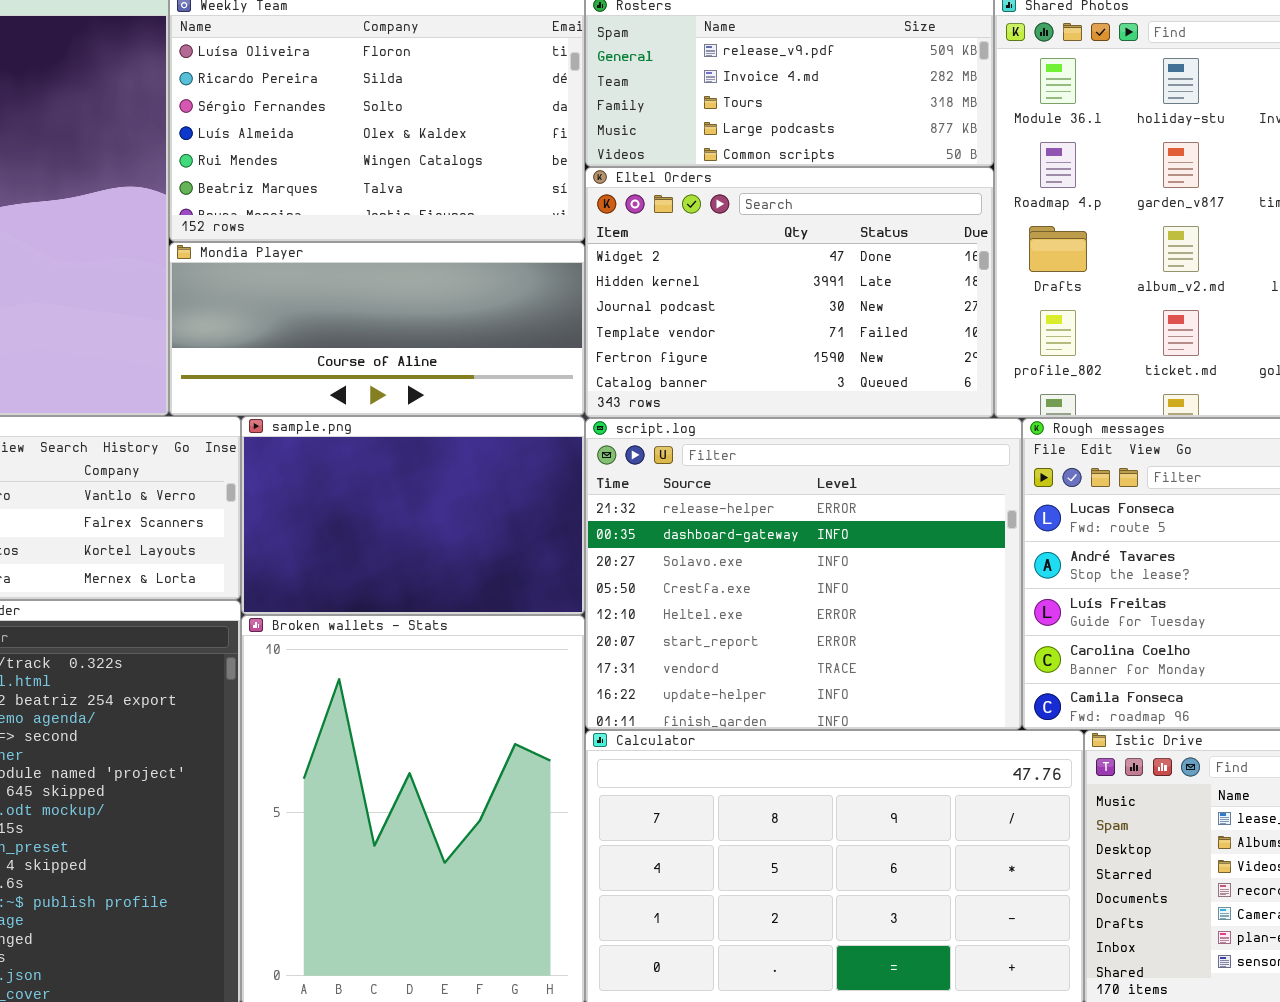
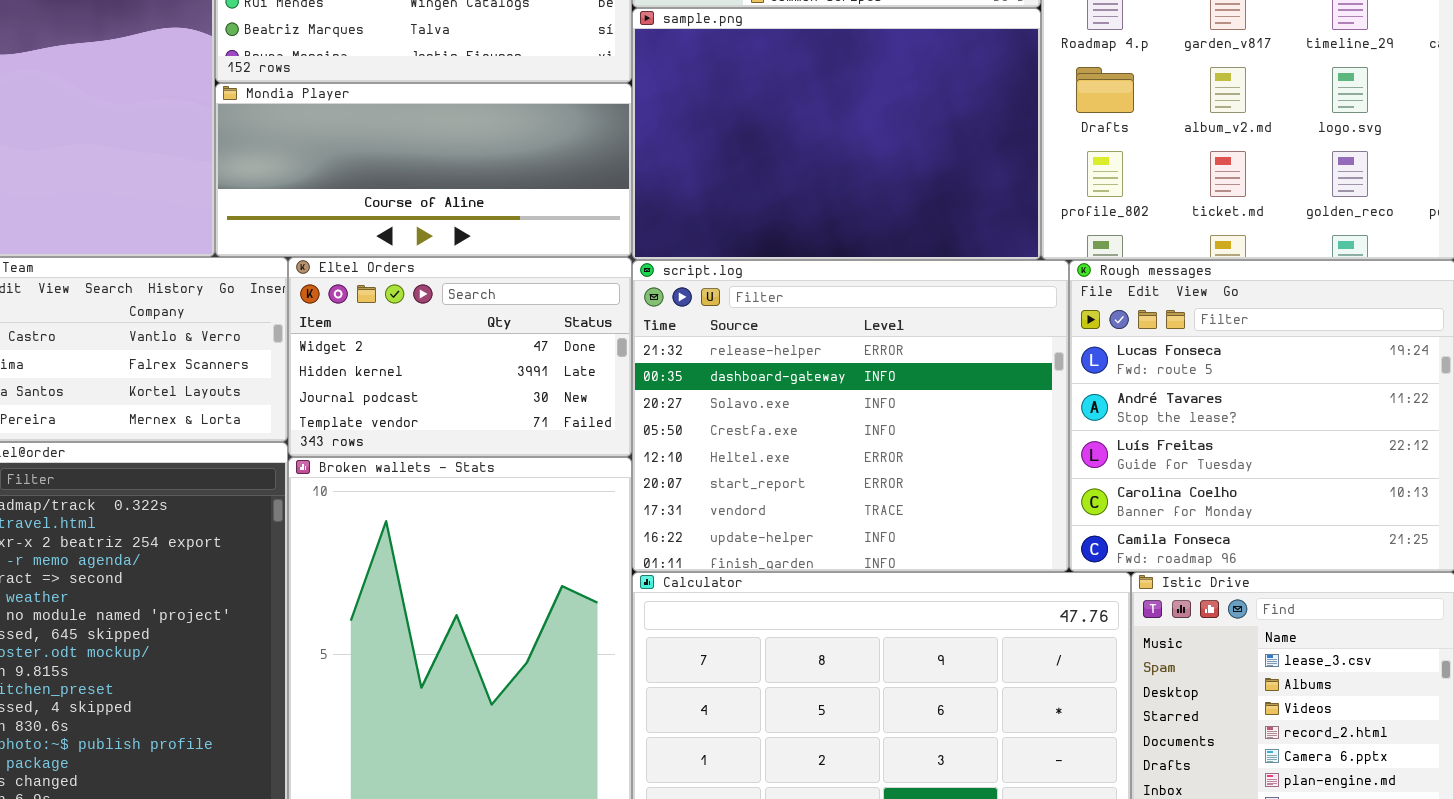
Eltel Orders: [585,167,994,418] -> [288,257,632,457], moved, resized
sample.png: [241,416,585,615] -> [632,8,1041,260], moved, resized

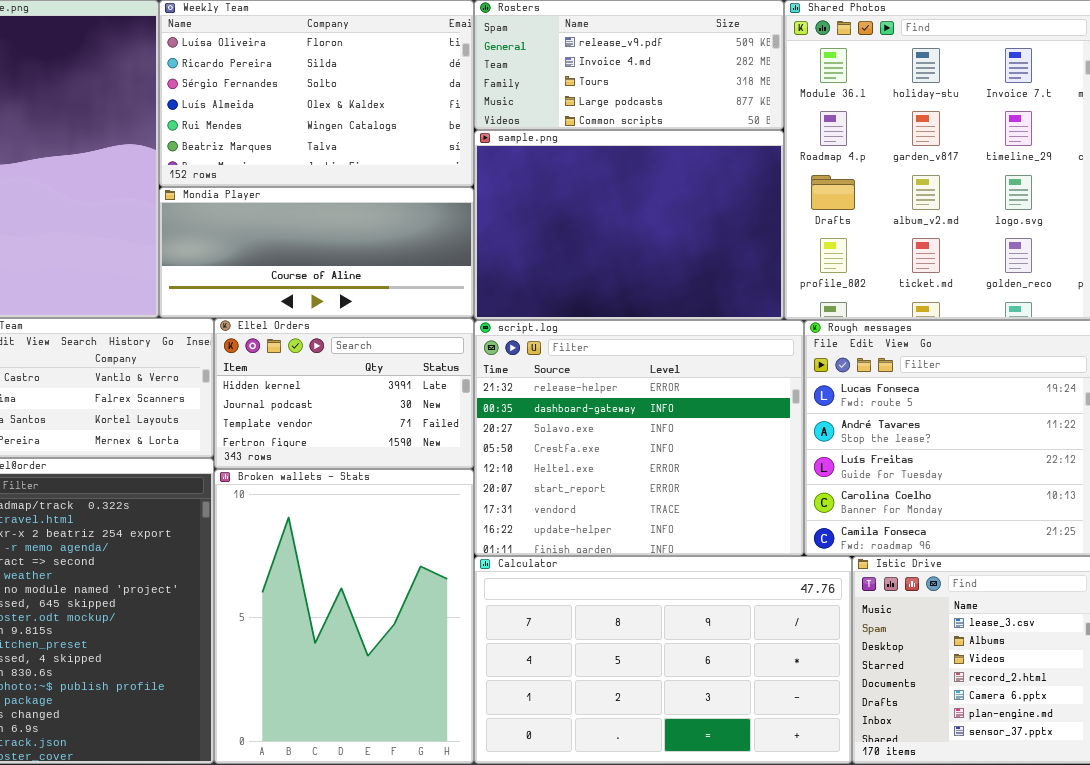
Eltel Orders: [288,257,632,457] -> [214,318,474,469], scrolled down 1 row

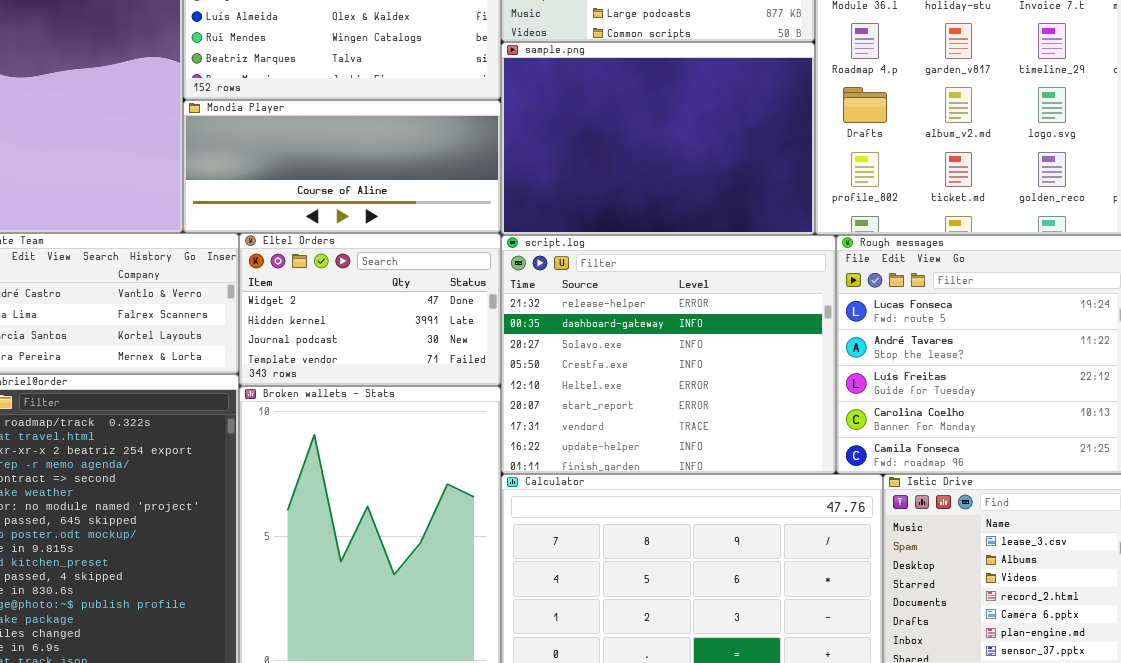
Eltel Orders: [214,318,474,469] -> [239,233,501,386], scrolled up 1 row

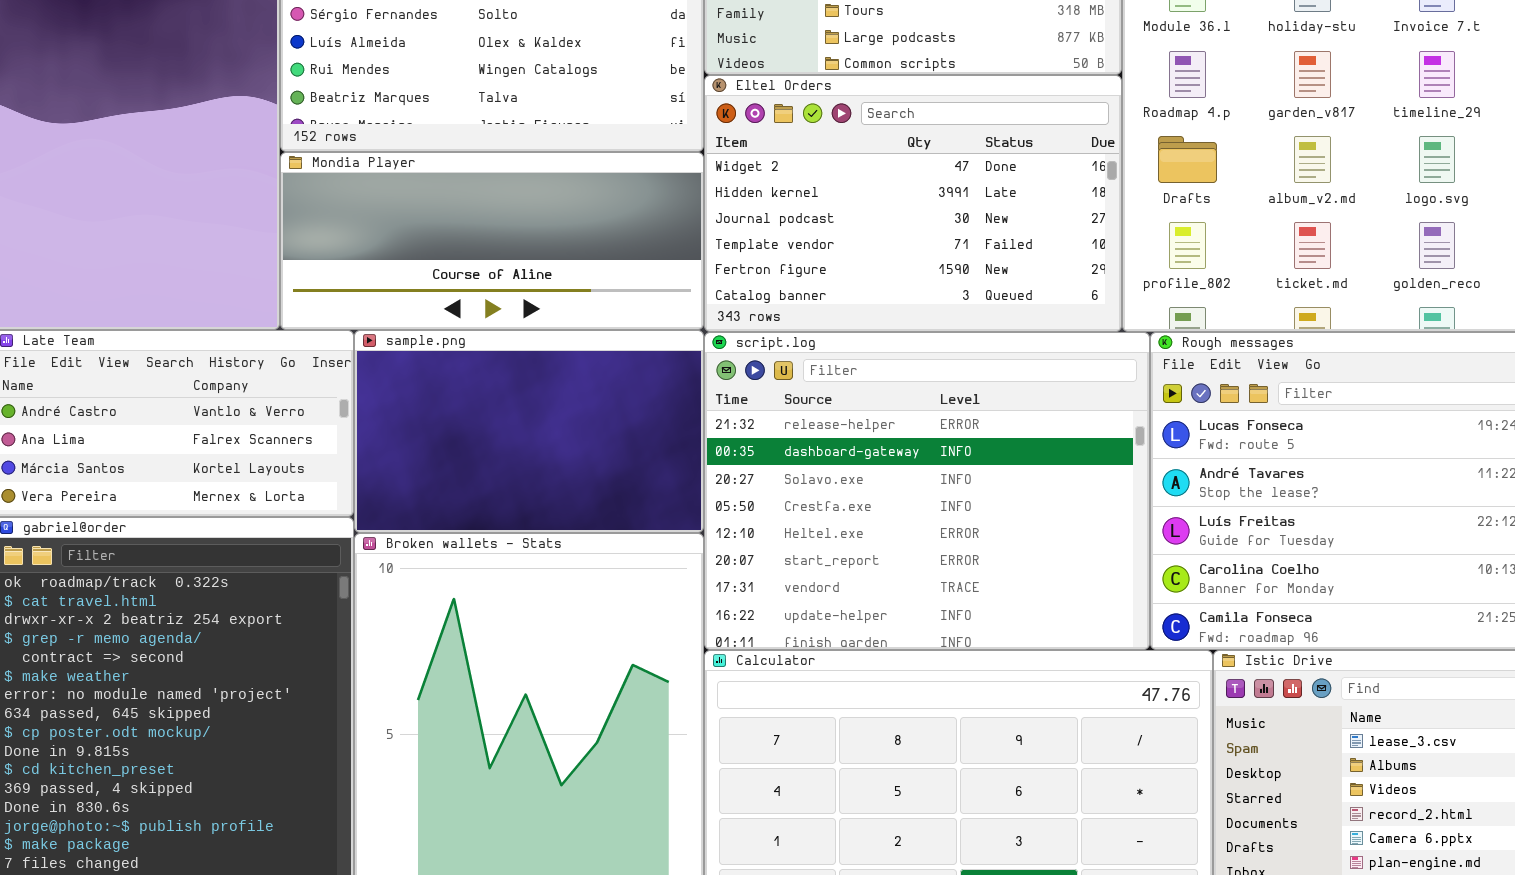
sample.png: [501,42,815,235] -> [354,330,704,533], moved, resized
Eltel Orders: [239,233,501,386] -> [704,75,1122,332], moved, resized

